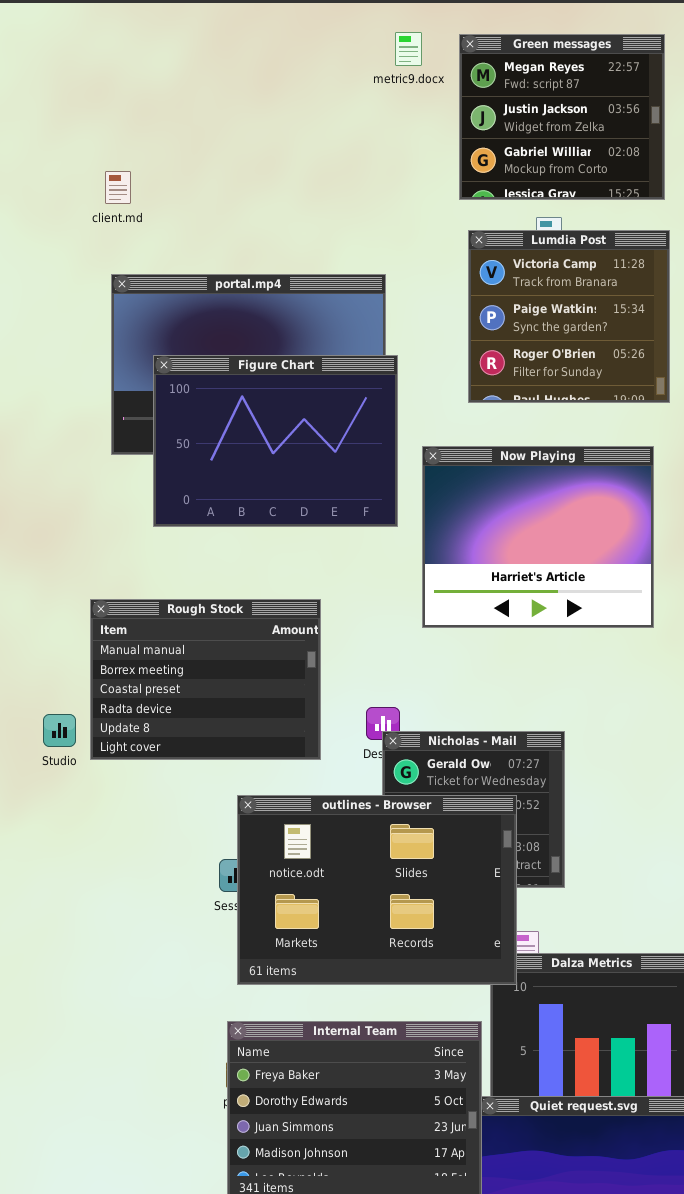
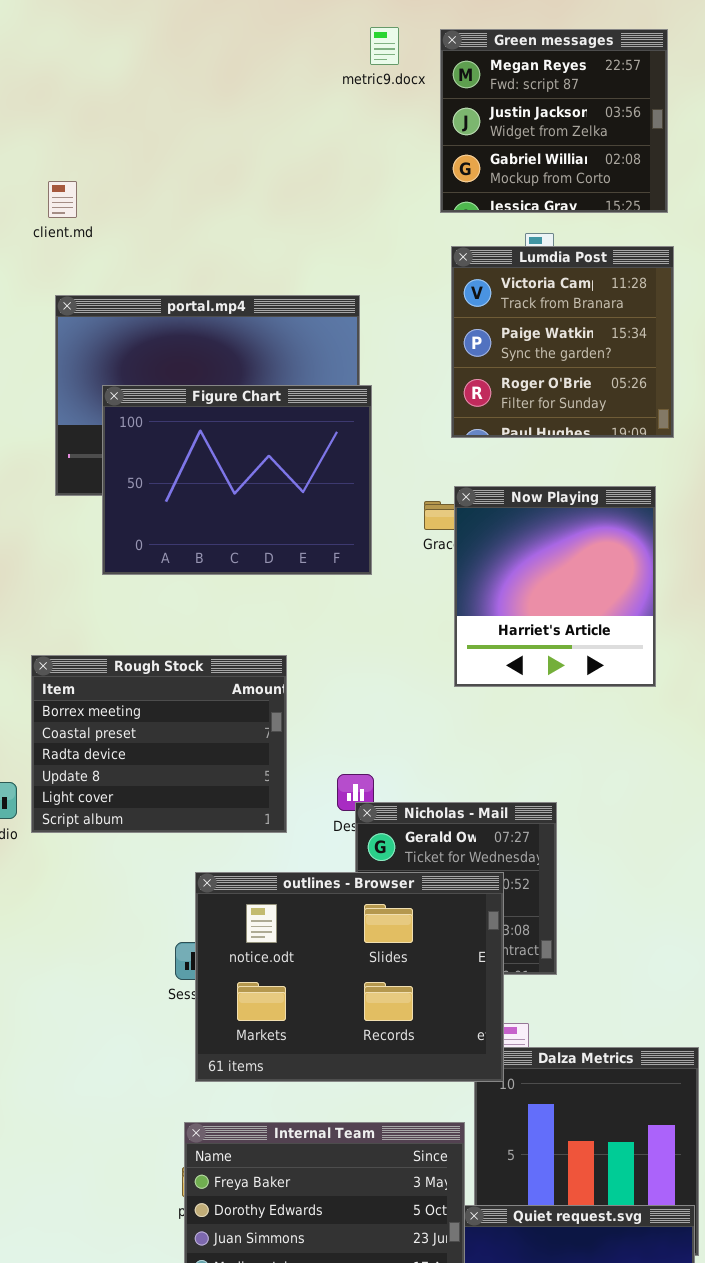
Now Playing: [422,446,654,628] -> [454,486,656,687], resized
Rough Stock: [90,599,321,760] -> [31,655,287,833], scrolled down 1 row

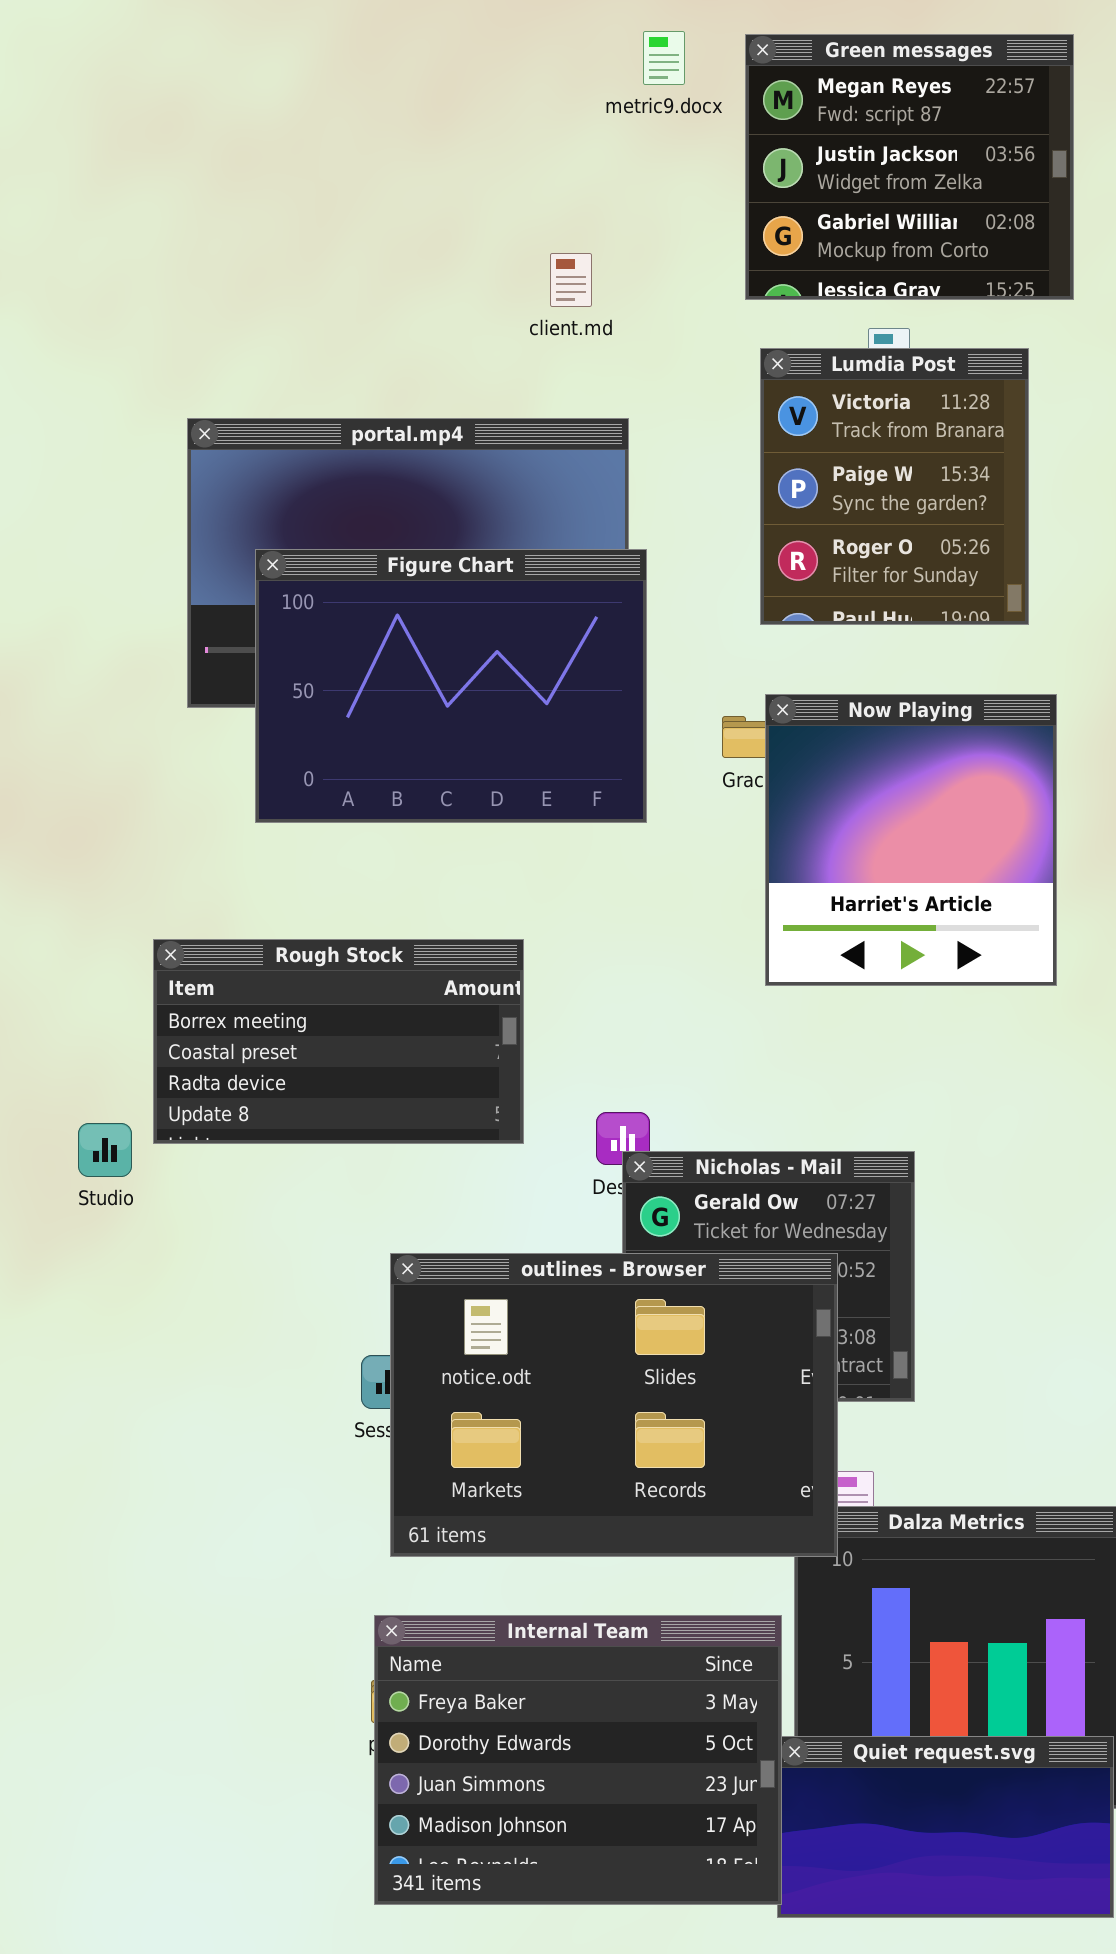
client.md: [48,181,77,218] -> [550,253,592,307], moved
Lumdia Post: [451,246,674,438] -> [760,348,1029,625], resized
Rough Stock: [31,655,287,833] -> [153,939,524,1144], resized

